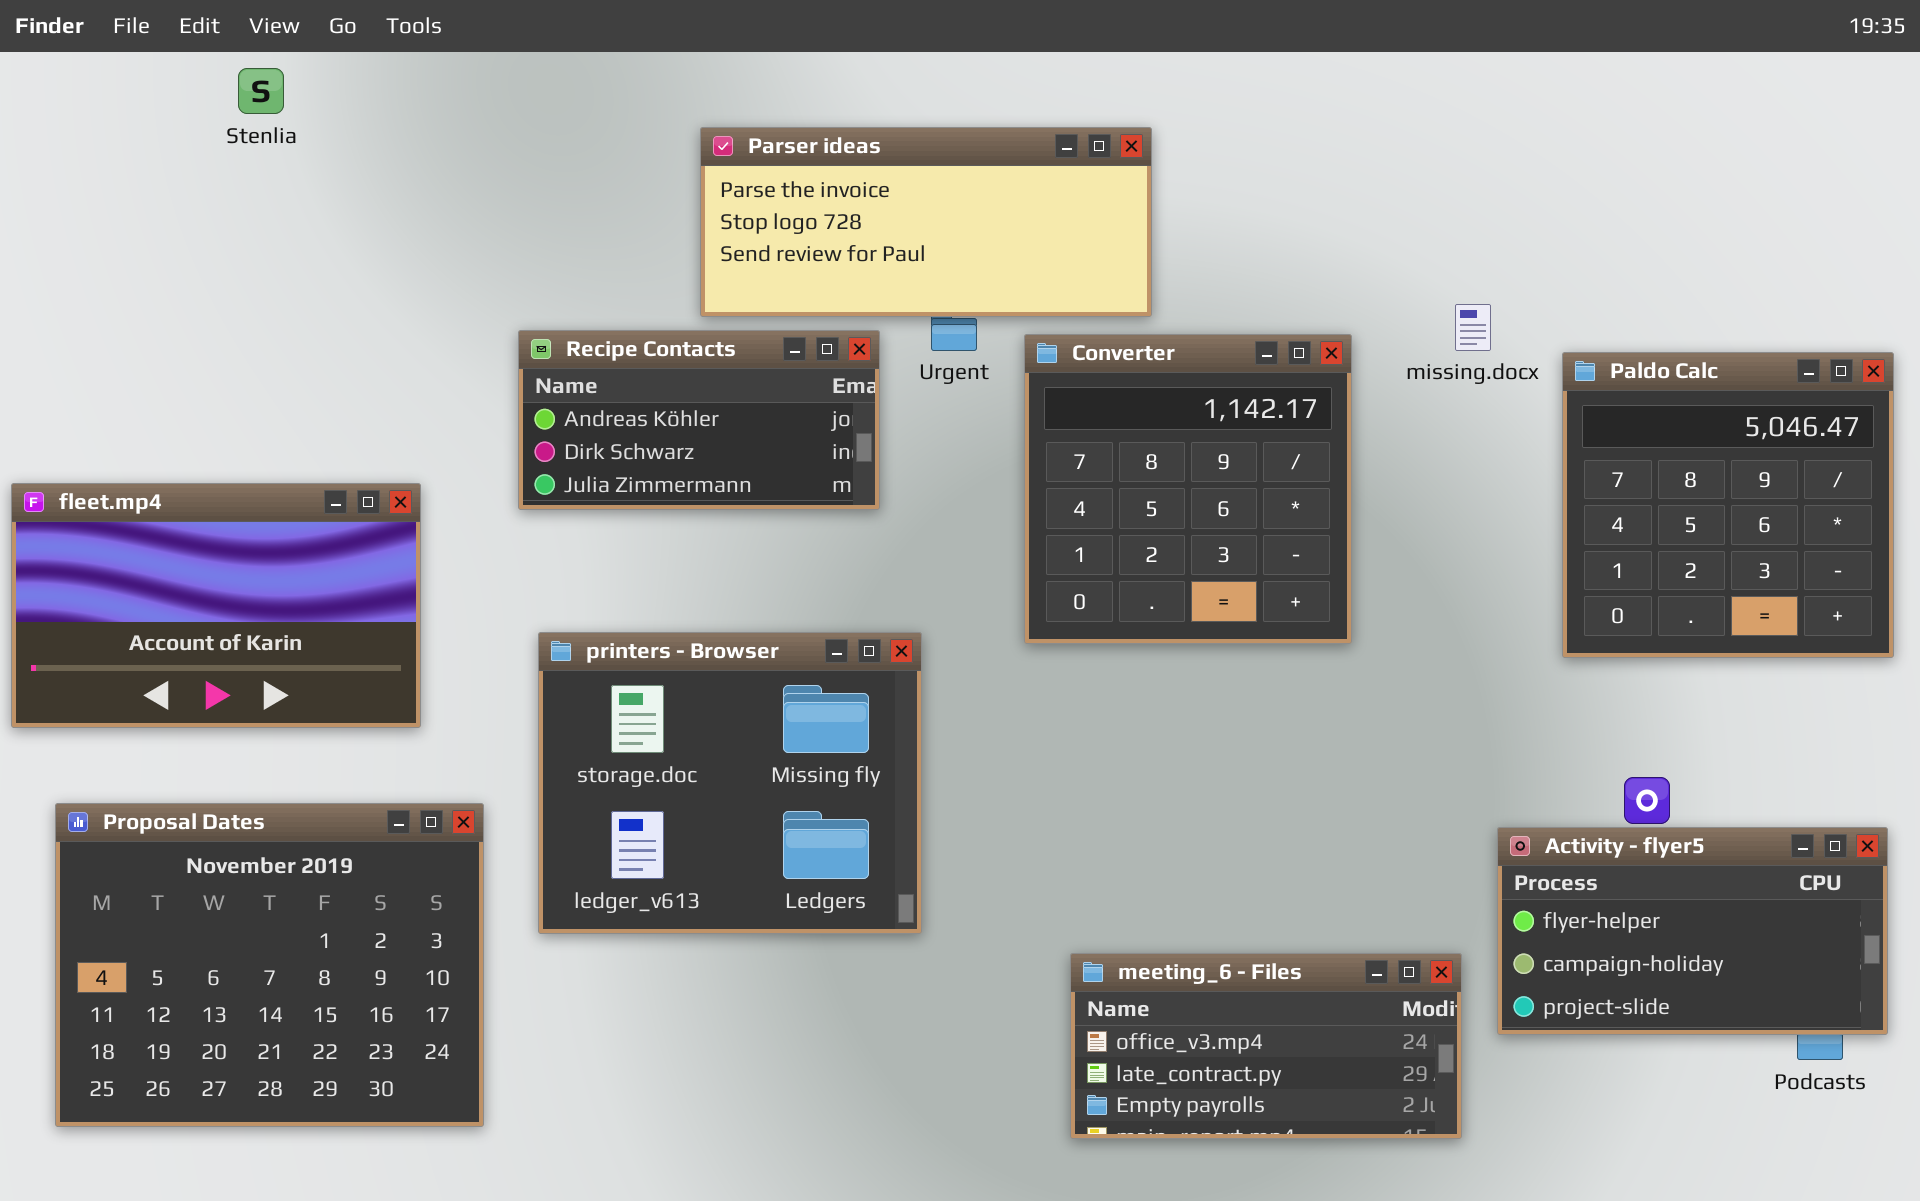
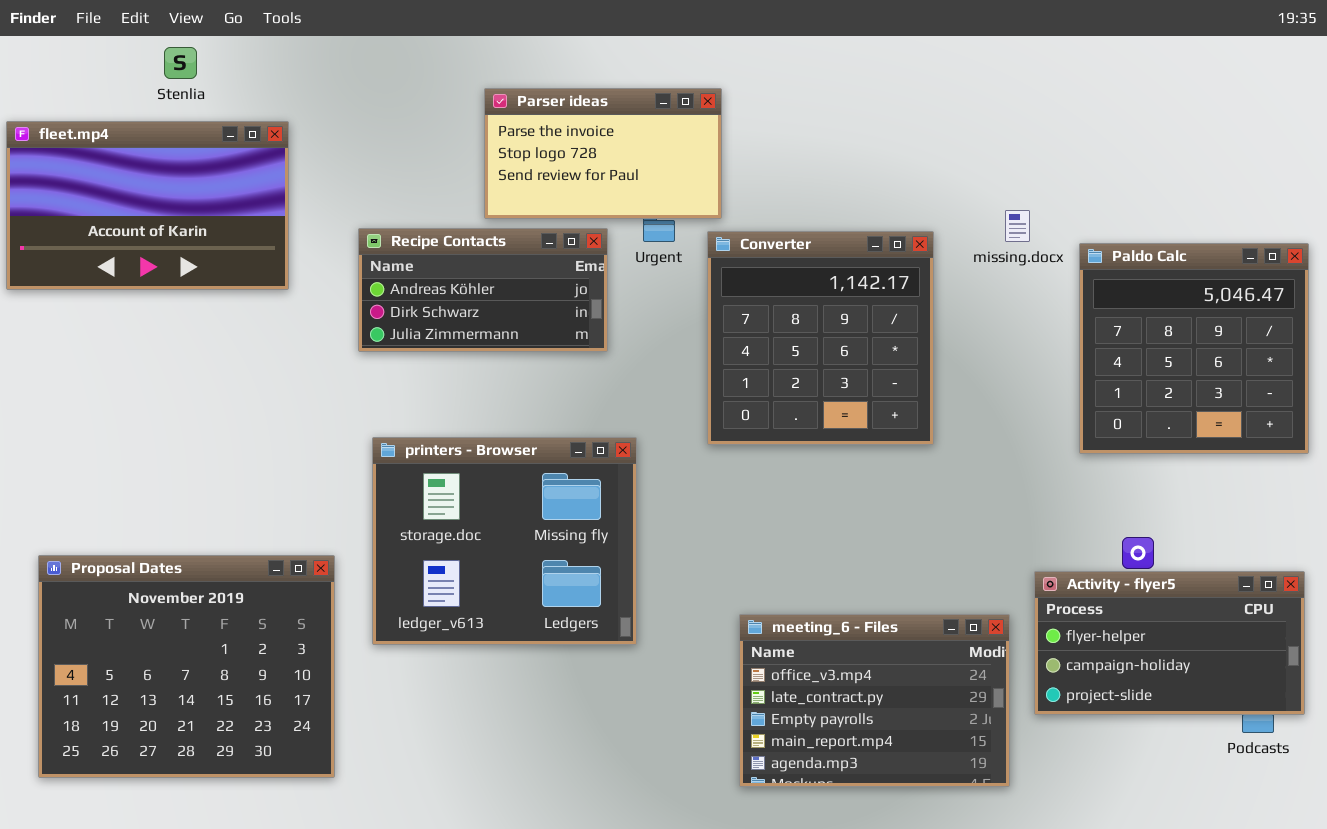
Parser ideas: [700,127,1152,317] -> [484,88,722,219], resized
fleet.mp4: [11,483,421,728] -> [6,121,289,290], moved
meeting_6 - Files: [1070,953,1462,1139] -> [739,614,1010,787], resized

